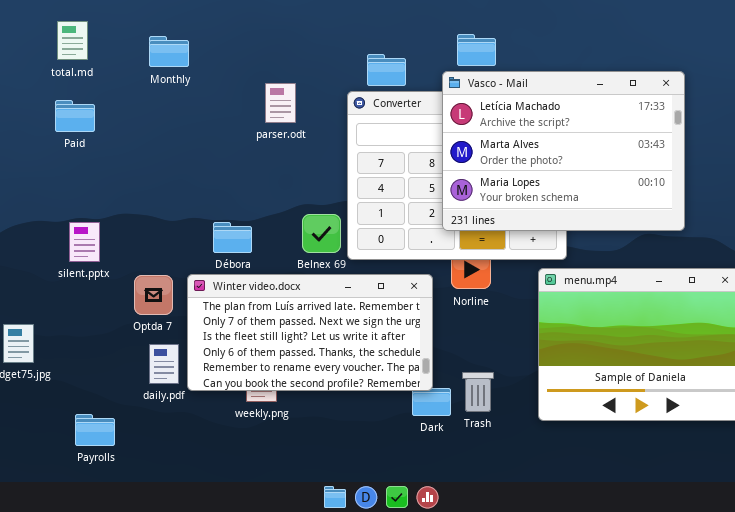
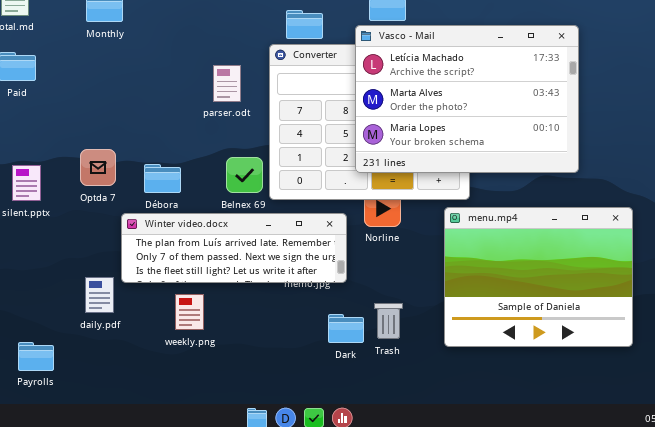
parser.odt: [265,83,296,123] -> [213,65,241,102], moved
Winter video.docx: [187,274,433,391] -> [121,213,347,283], resized
Optda 7: [134,275,173,315] -> [80,149,116,186], moved

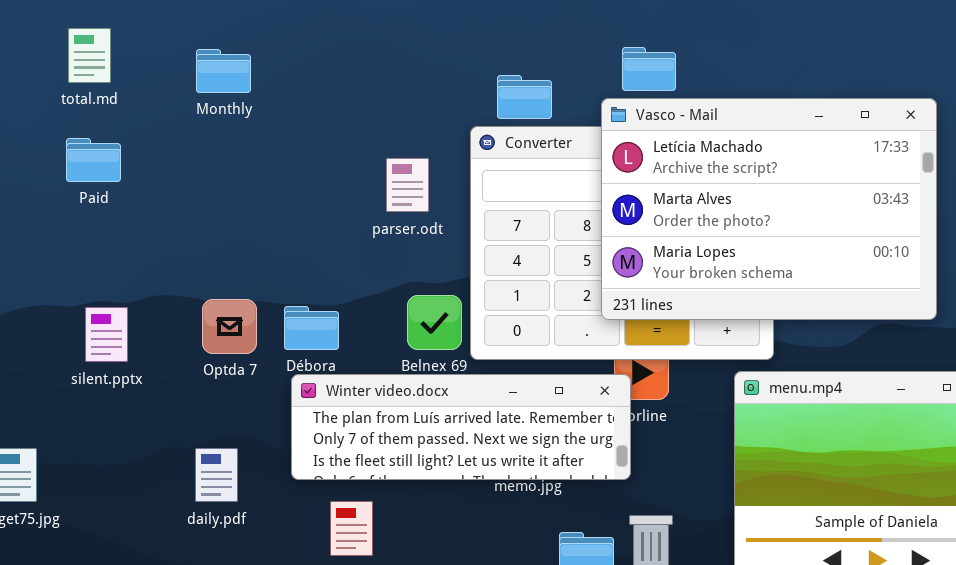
Optda 7: [80,149,116,186] -> [202,299,257,354], moved
Winter video.docx: [121,213,347,283] -> [291,374,631,480], moved
daily.pdf: [85,277,114,313] -> [195,448,238,502], moved

